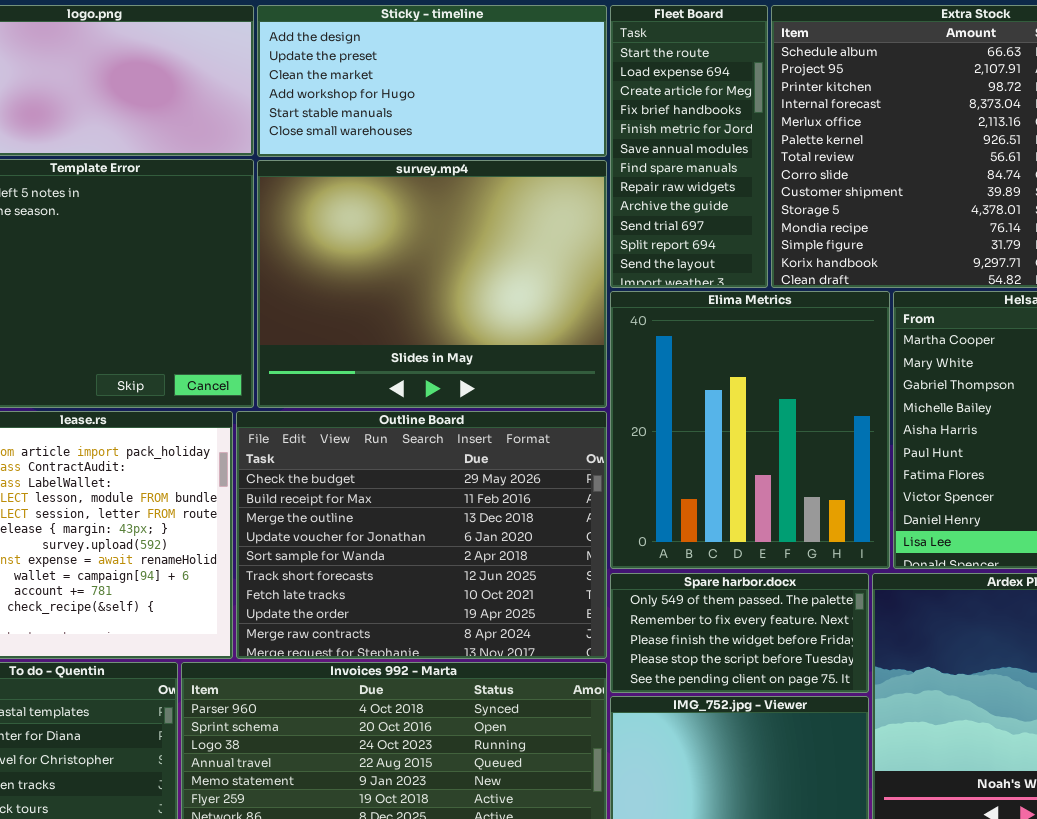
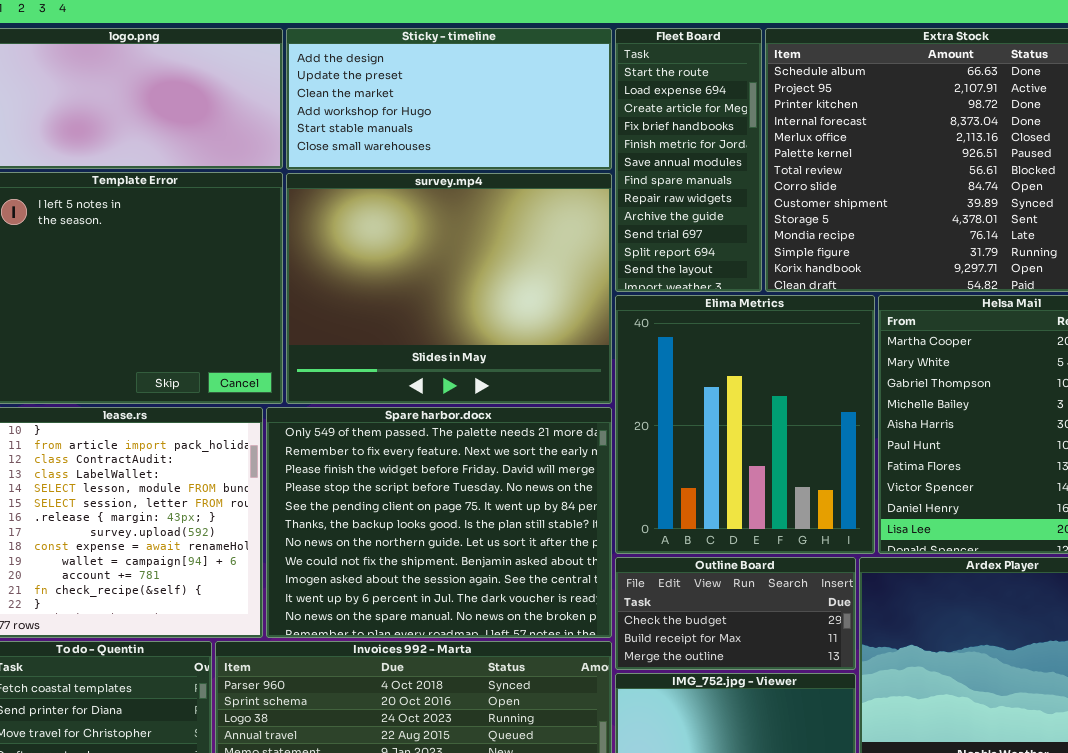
Outline Board: [236,411,607,659] -> [615,557,856,670], moved, resized
Spare harbor.docx: [610,573,869,693] -> [266,407,612,638], moved, resized

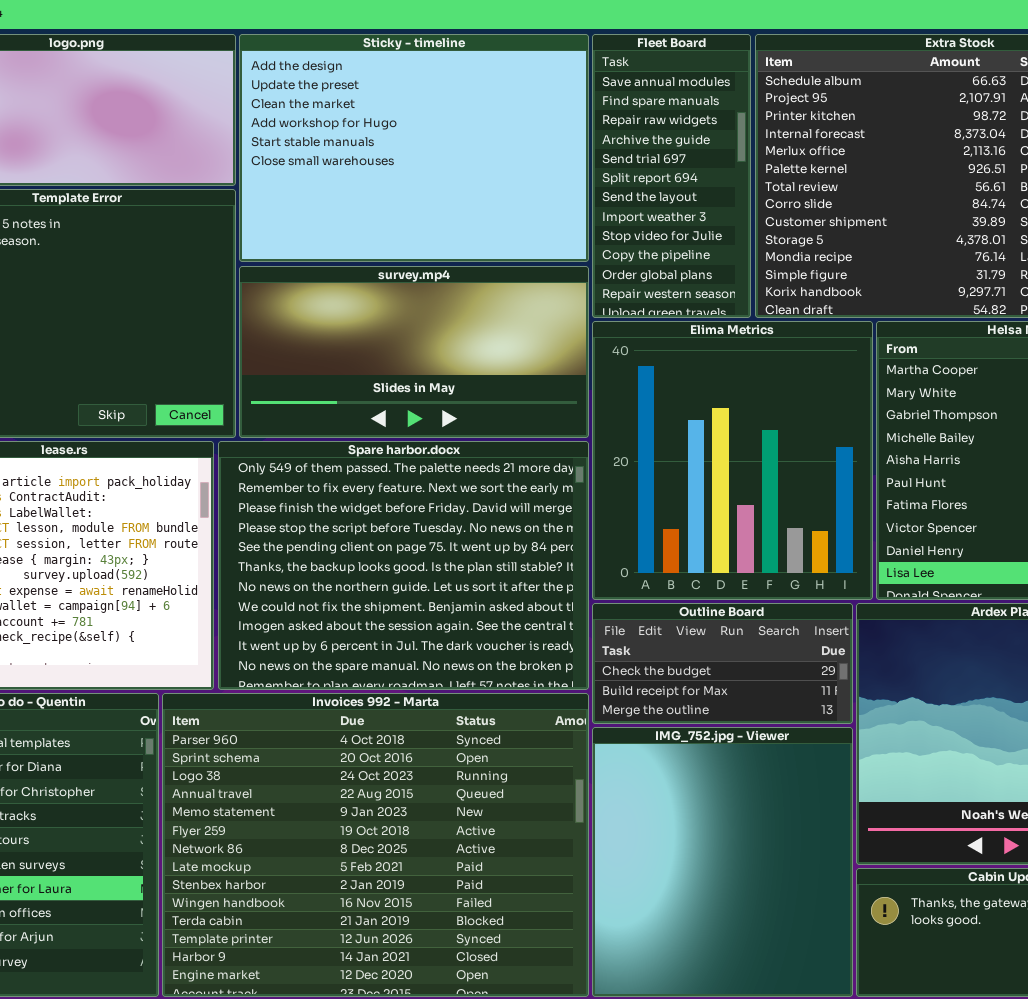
Sticky - timeline: [286,28,612,170] -> [239,34,589,262], resized
Fleet Board: [615,28,762,292] -> [592,34,751,318], scrolled down 5 rows
survey.mp4: [286,173,612,404] -> [239,266,589,438], resized

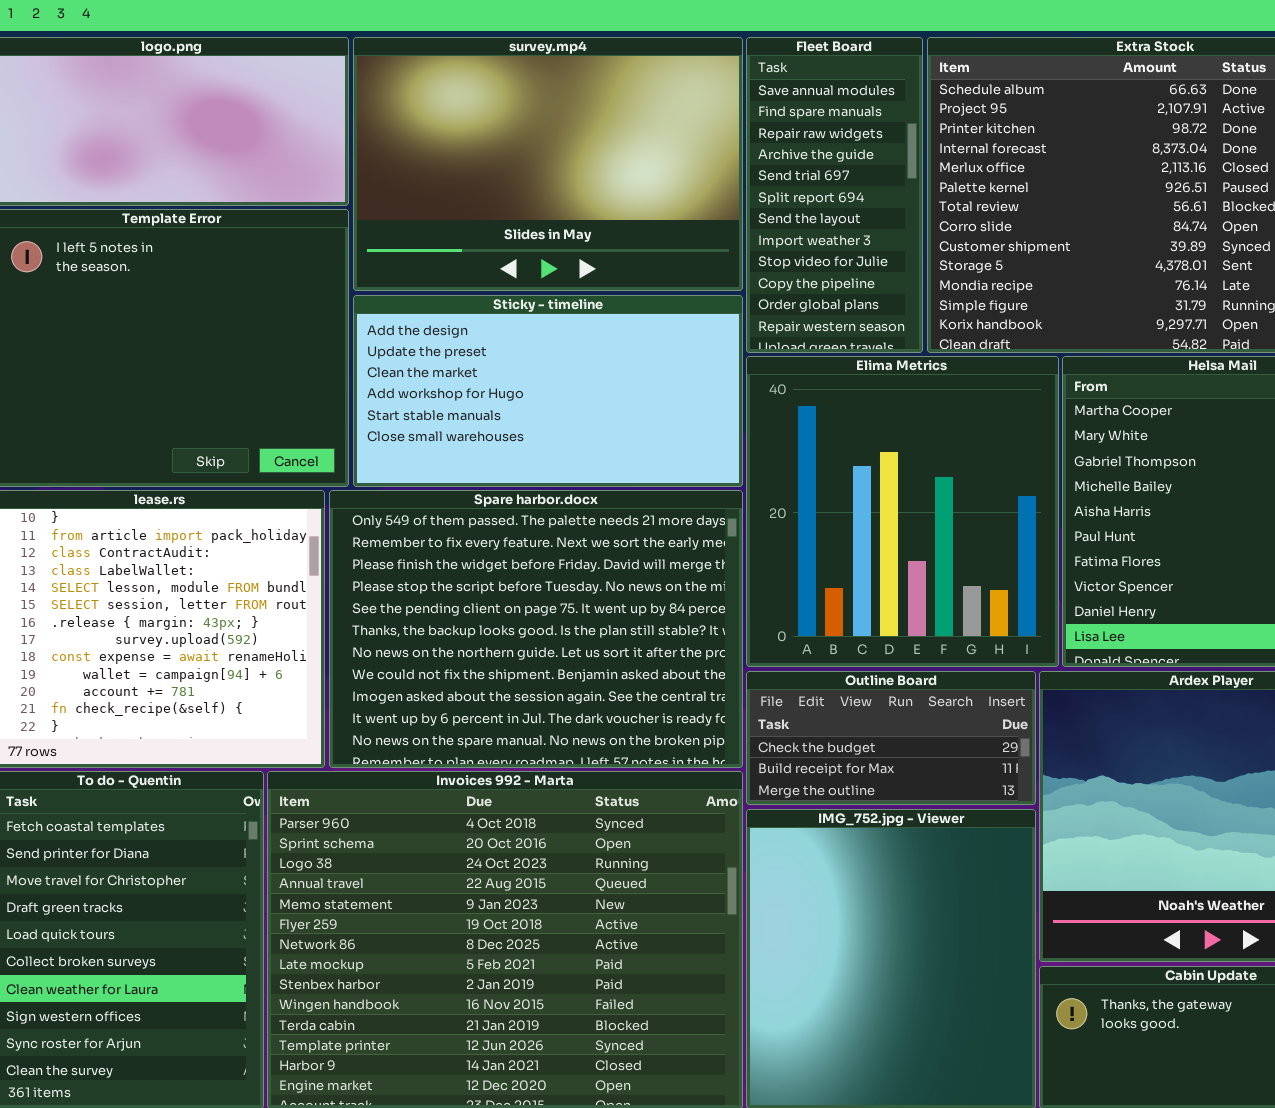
Sticky - timeline: [239,34,589,262] -> [353,295,743,487], moved, resized
survey.mp4: [239,266,589,438] -> [353,37,743,291], moved, resized

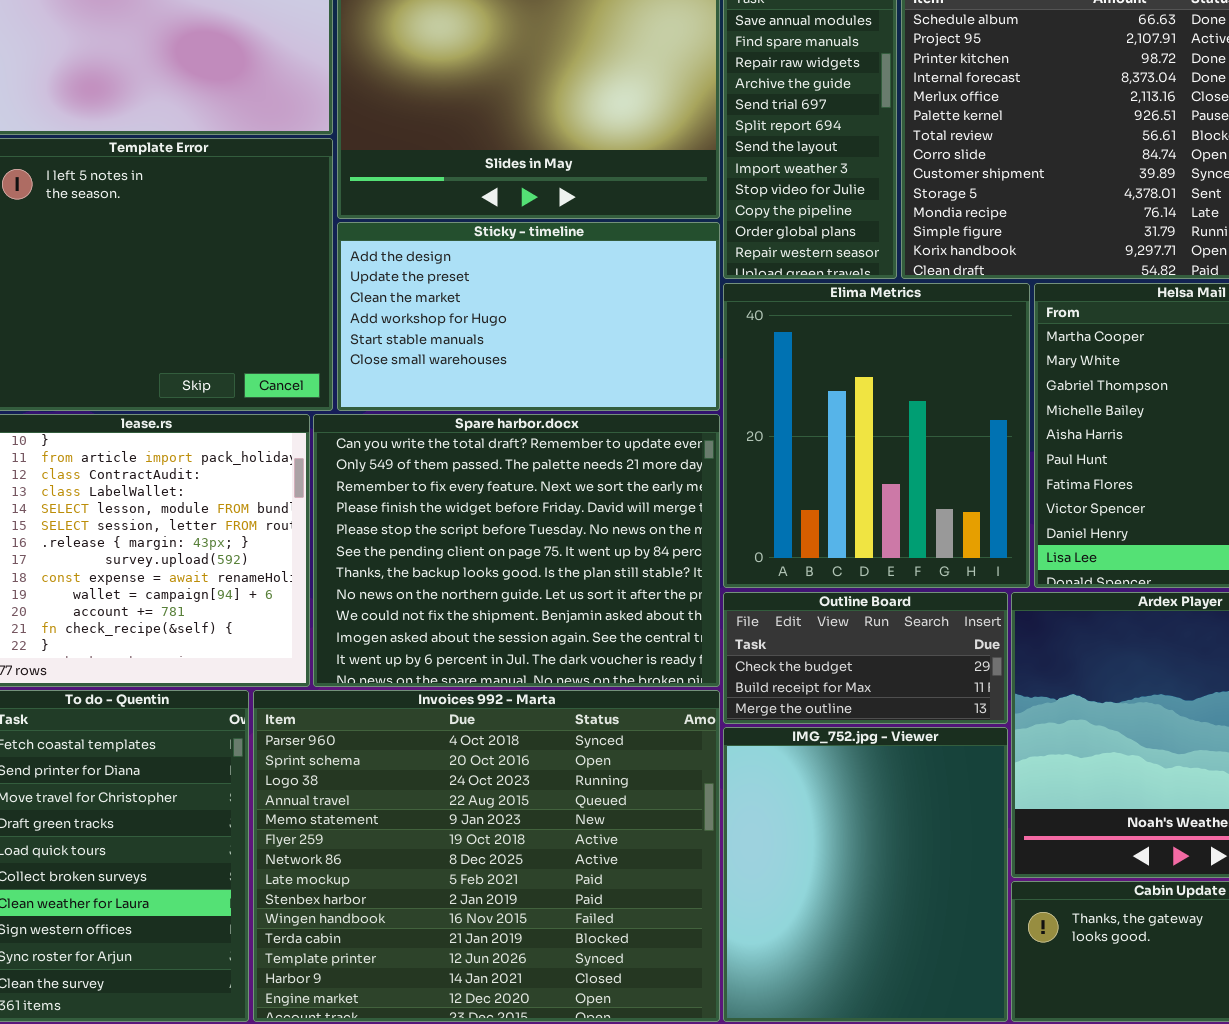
Spare harbor.docx: [329,490,743,768] -> [313,414,720,687], scrolled up 1 row

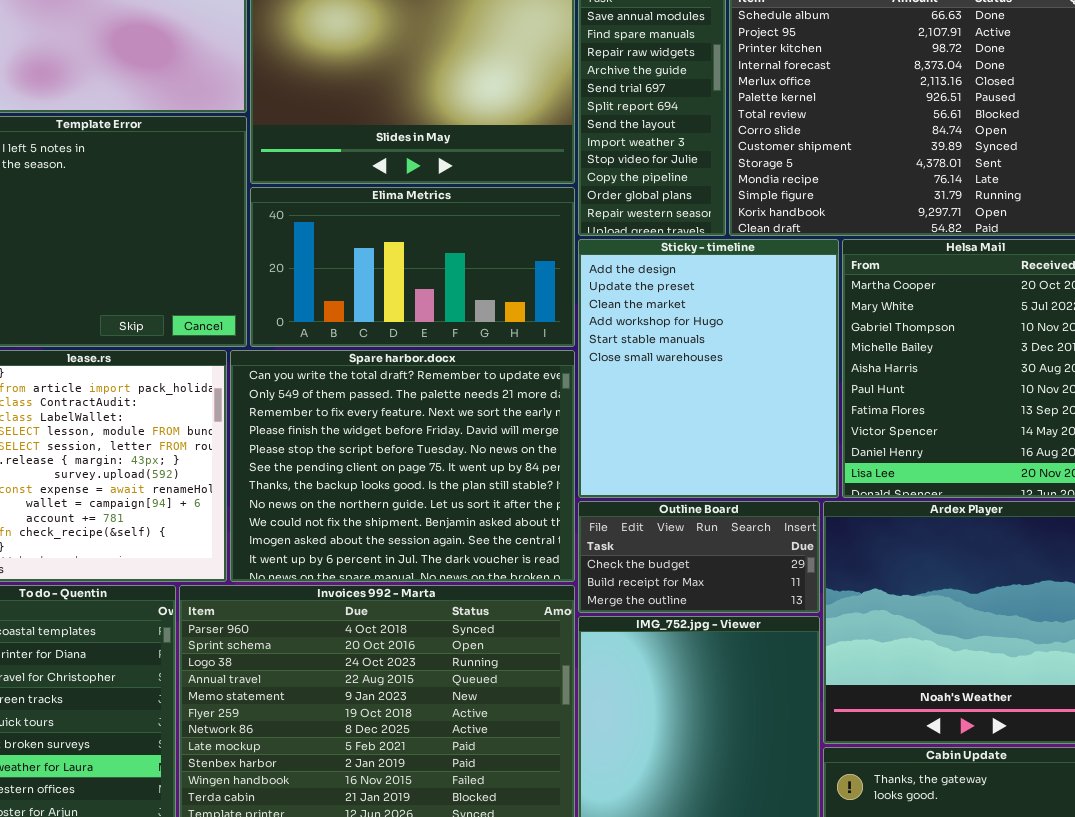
Sticky - timeline: [337,222,720,411] -> [578,239,839,498], moved, resized
Elima Metrics: [723,283,1030,588] -> [250,187,575,347], moved, resized

